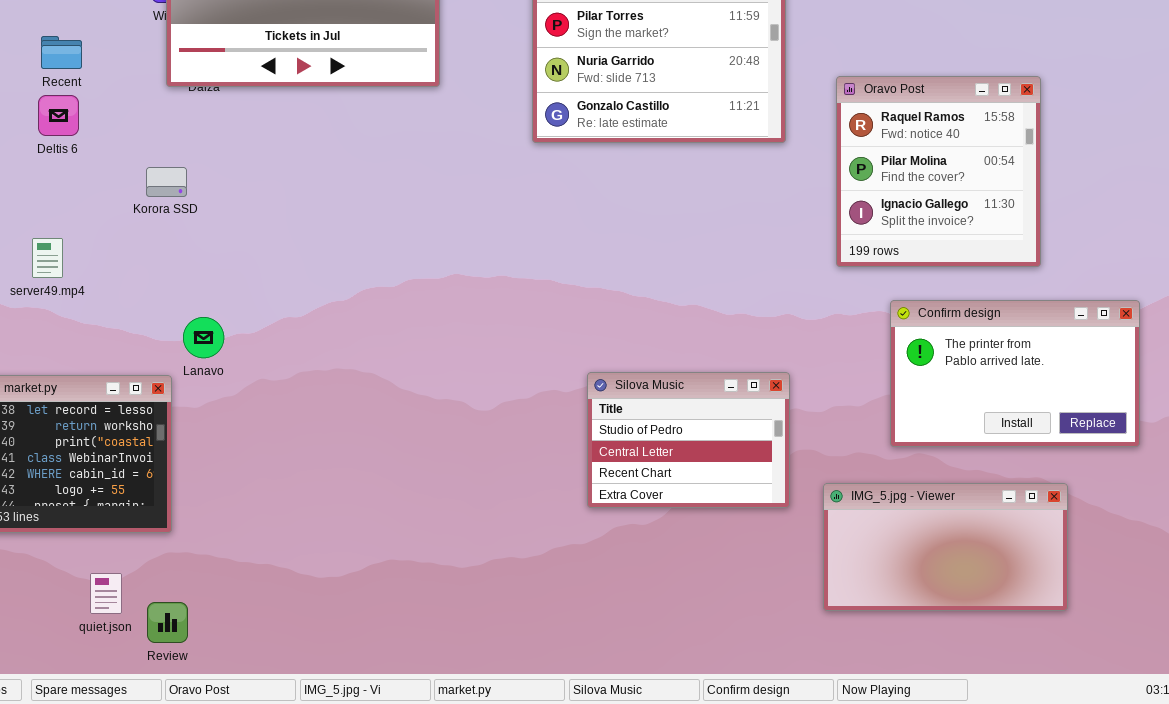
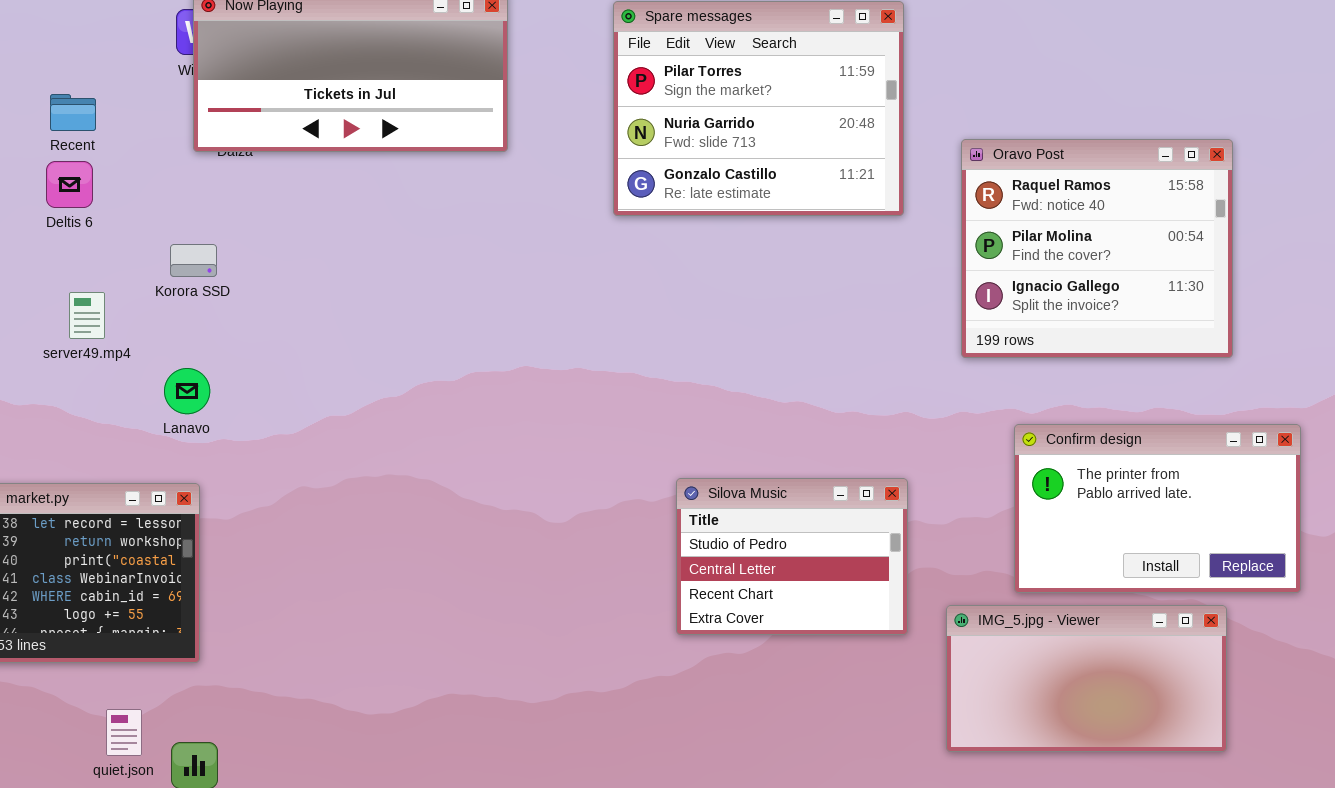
Oravo Post: [836,76,1041,267] -> [961,139,1233,358], resized
server49.mp4: [32,238,63,278] -> [69,292,105,339], moved
Confirm design: [890,300,1140,447] -> [1014,424,1301,593], moved
Lanavo: [183,317,224,358] -> [164,368,210,414], moved

